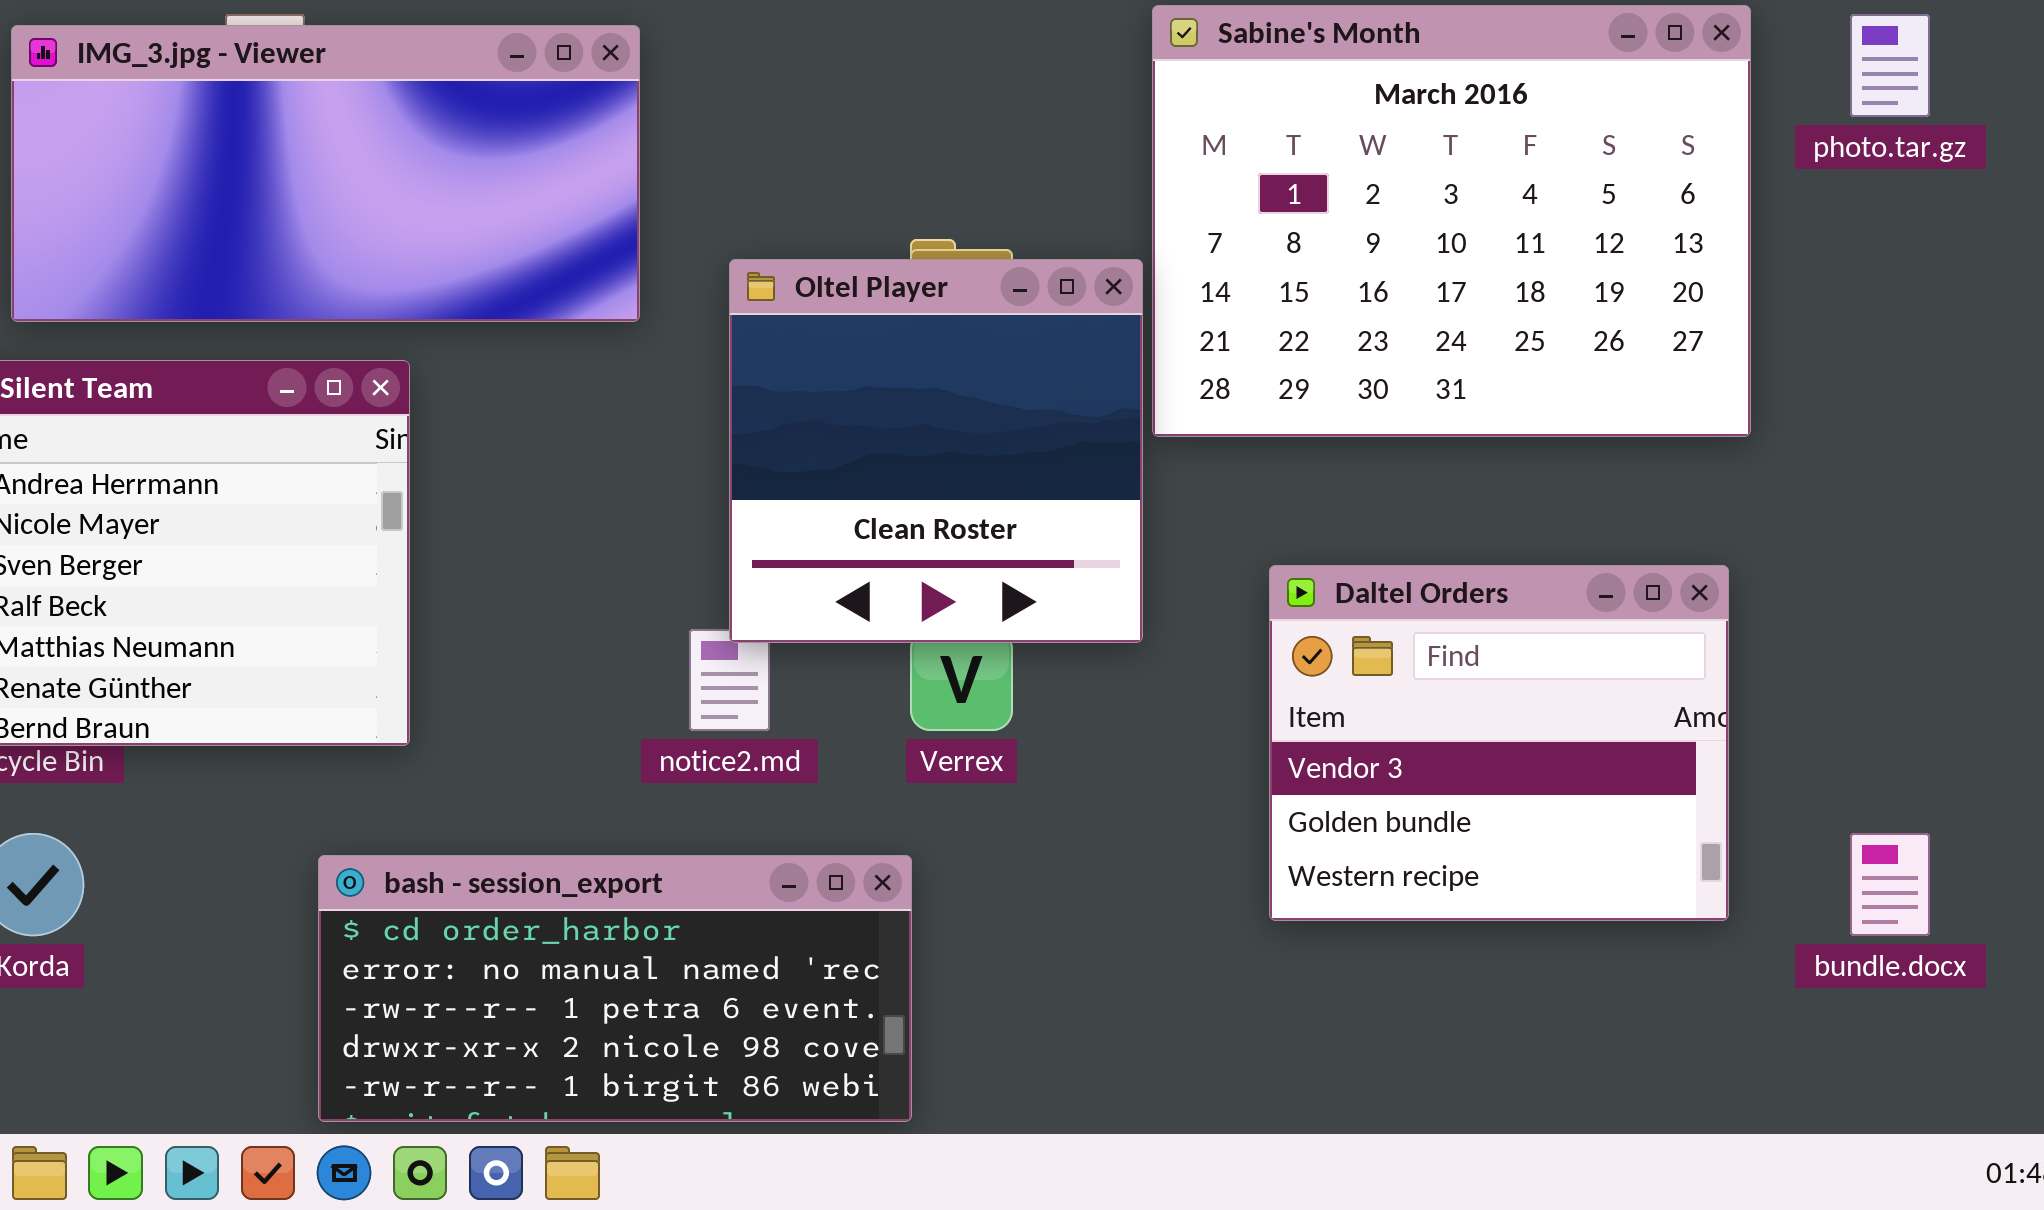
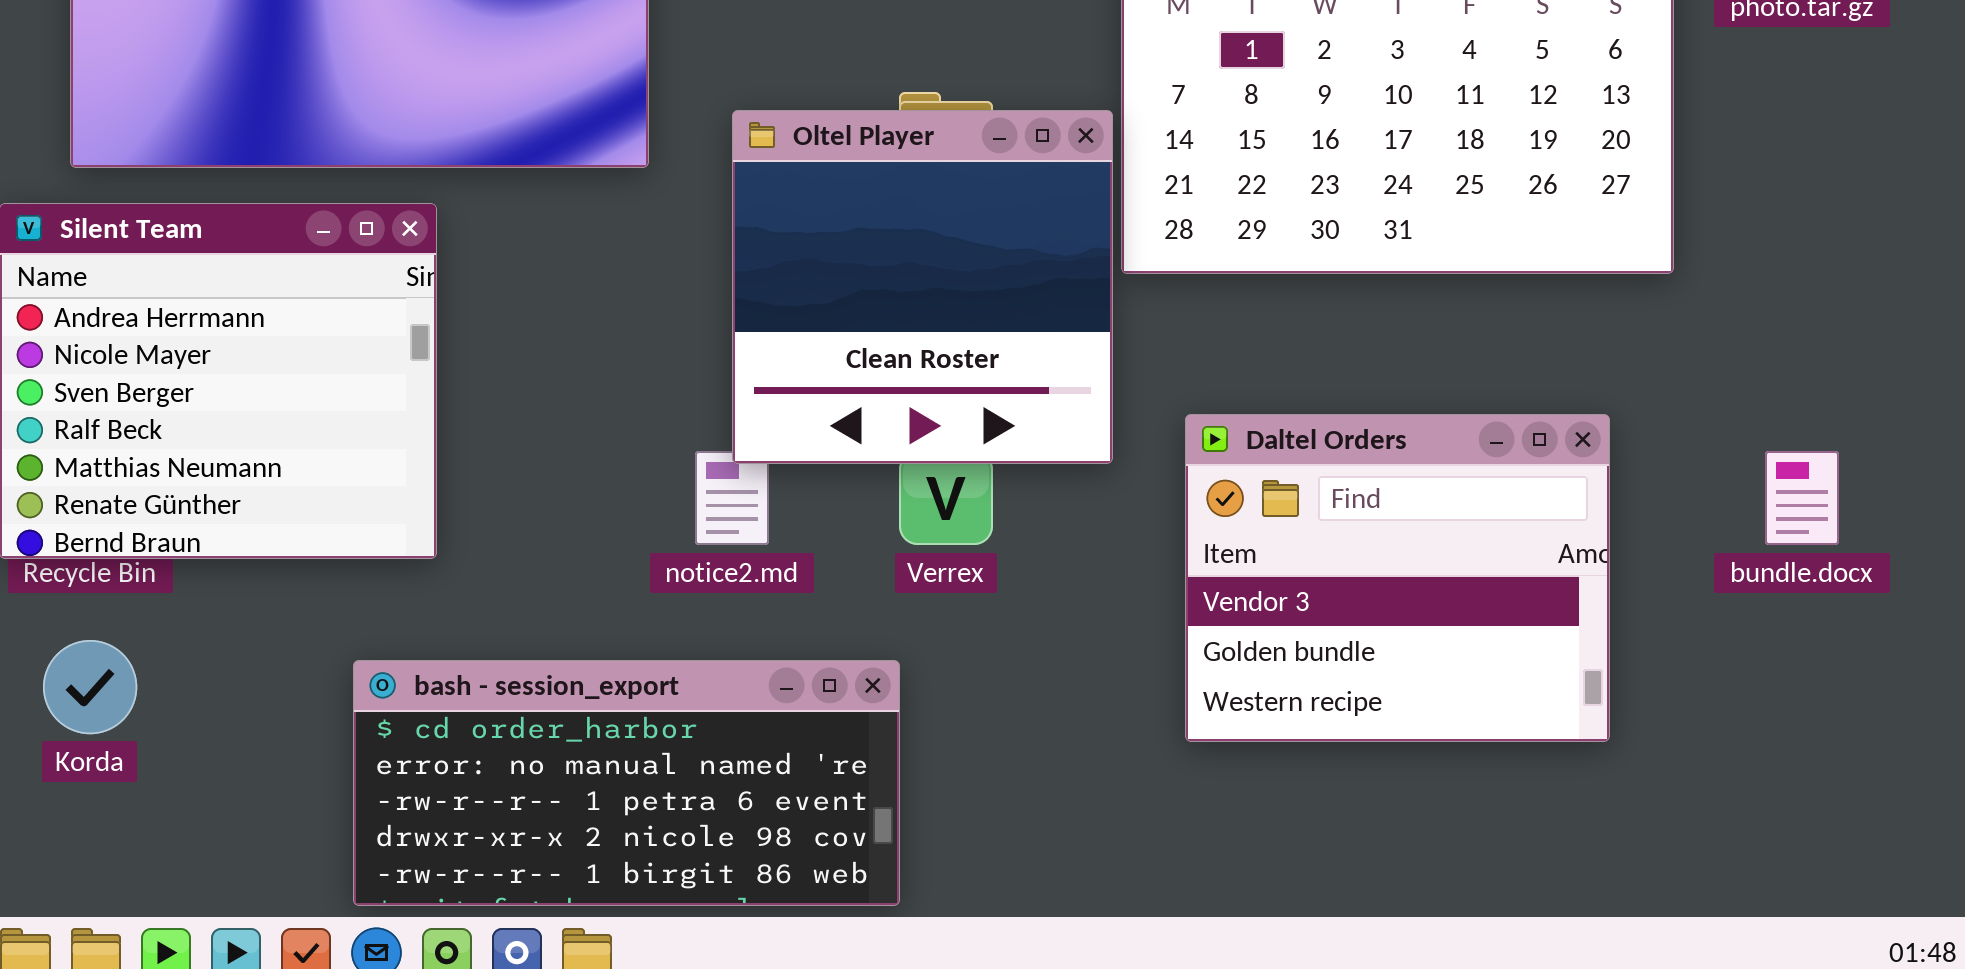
Daltel Orders: [1269,565,1729,921] -> [1185,414,1610,742], moved
bundle.docx: [1850,833,1930,936] -> [1765,451,1839,545], moved

